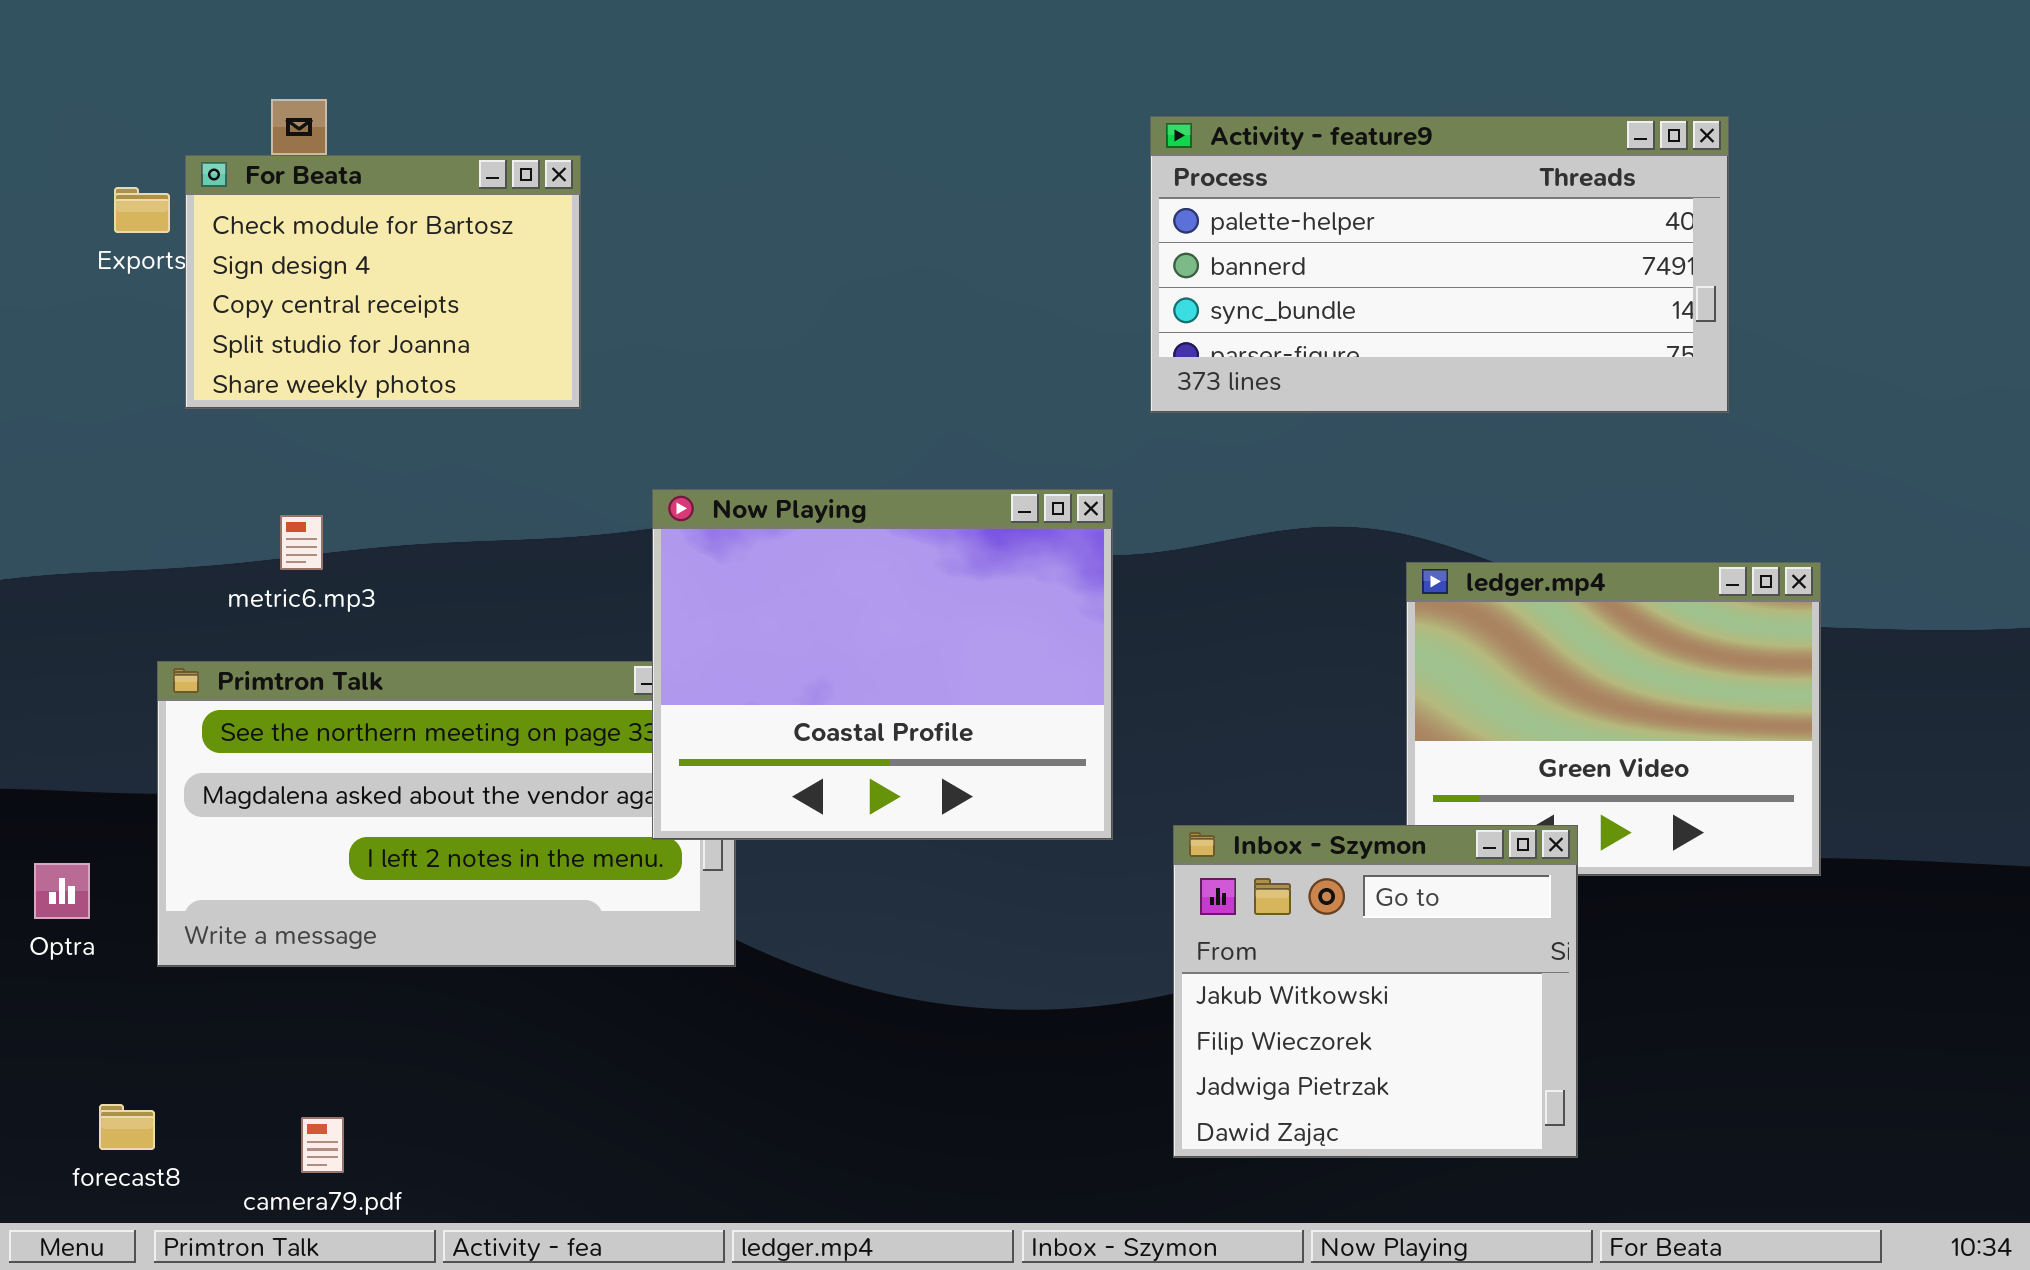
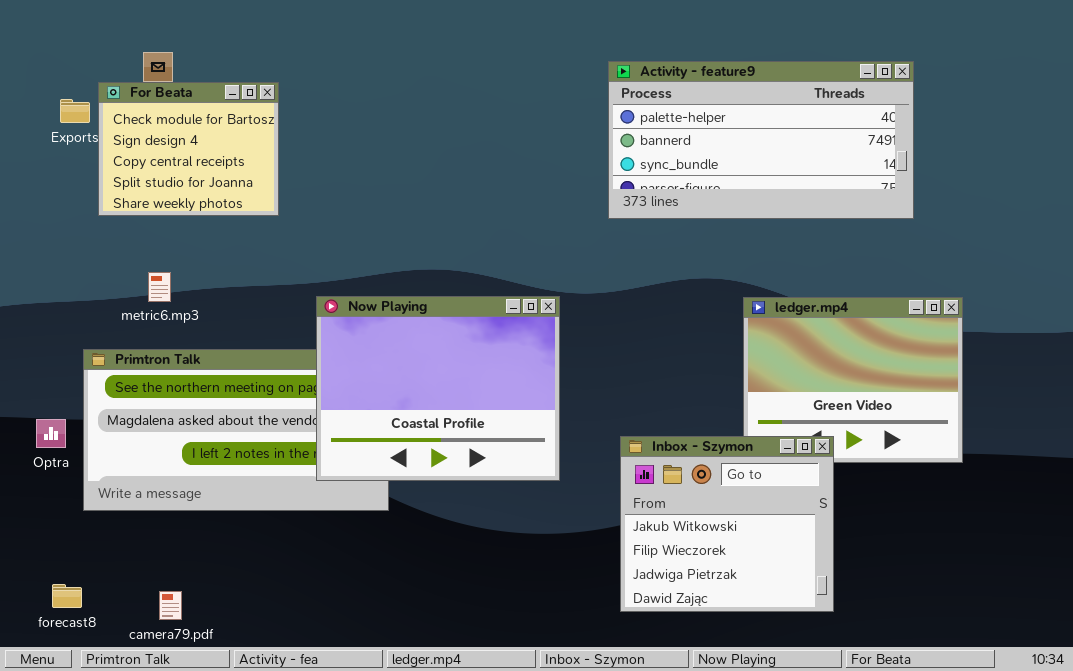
For Beata: [185,155,581,409] -> [98,82,279,216], resized
Now Playing: [652,489,1113,840] -> [316,296,560,481], moved
Optra: [34,863,90,919] -> [36,419,66,448], moved

